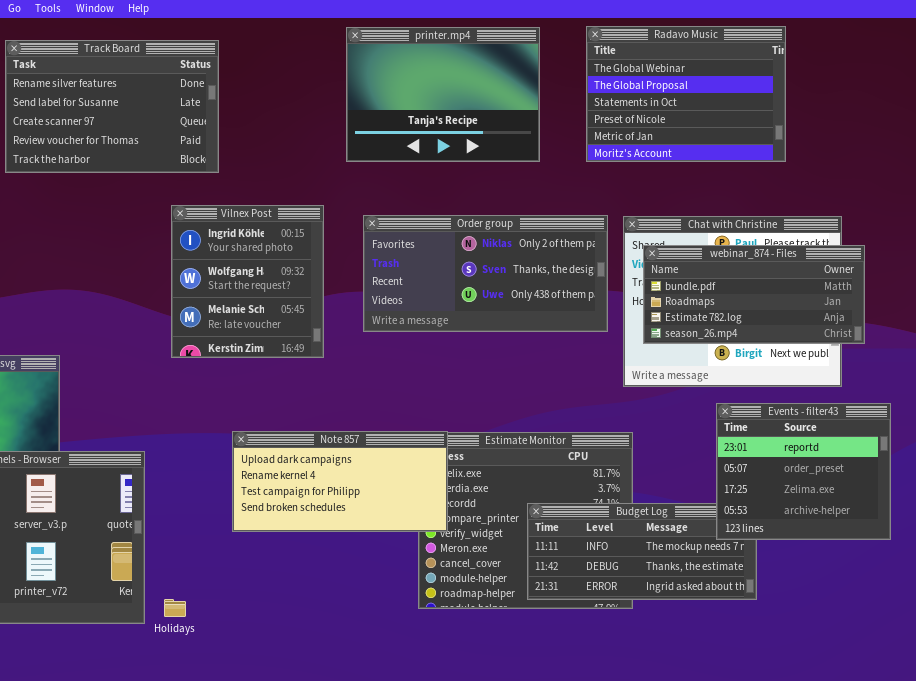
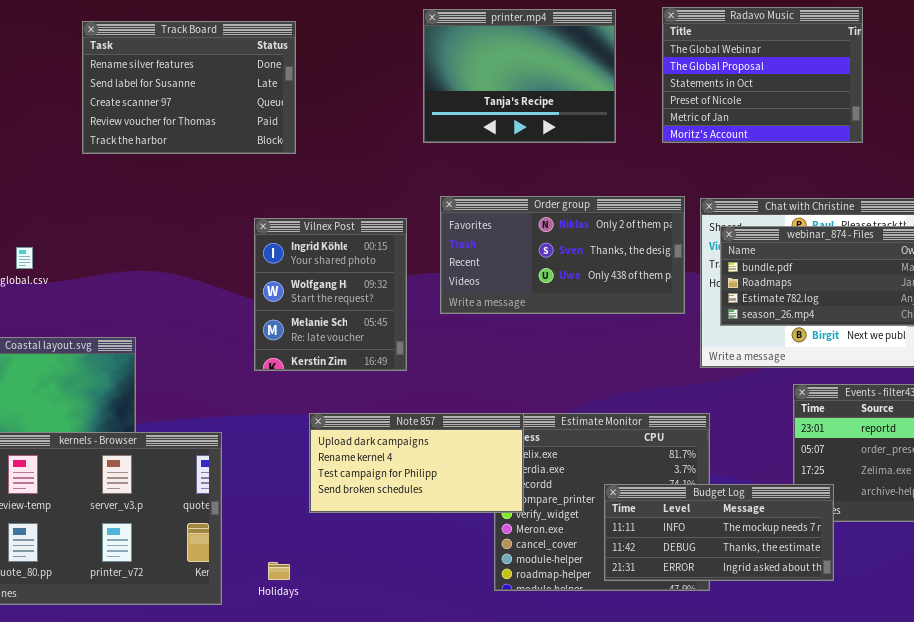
Vilnex Post: [171,205,324,358] -> [254,218,407,371], moved
Budget Log: [527,503,757,600] -> [604,484,834,581], raised
Holidays: [164,599,186,617] -> [268,562,290,580], moved

